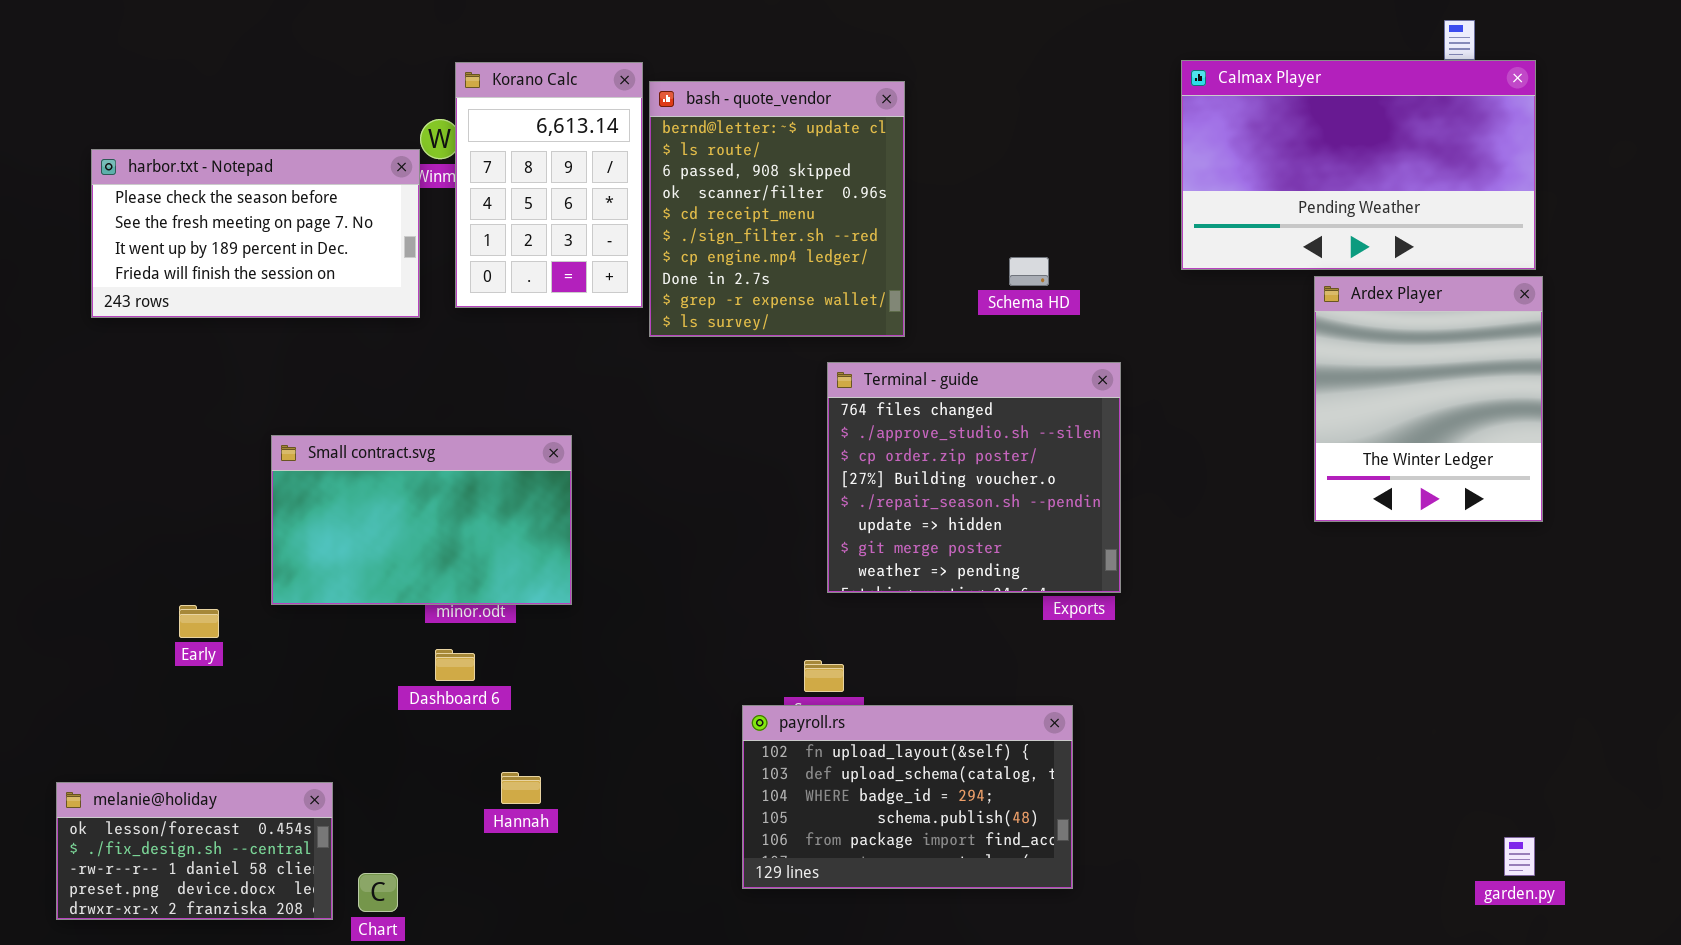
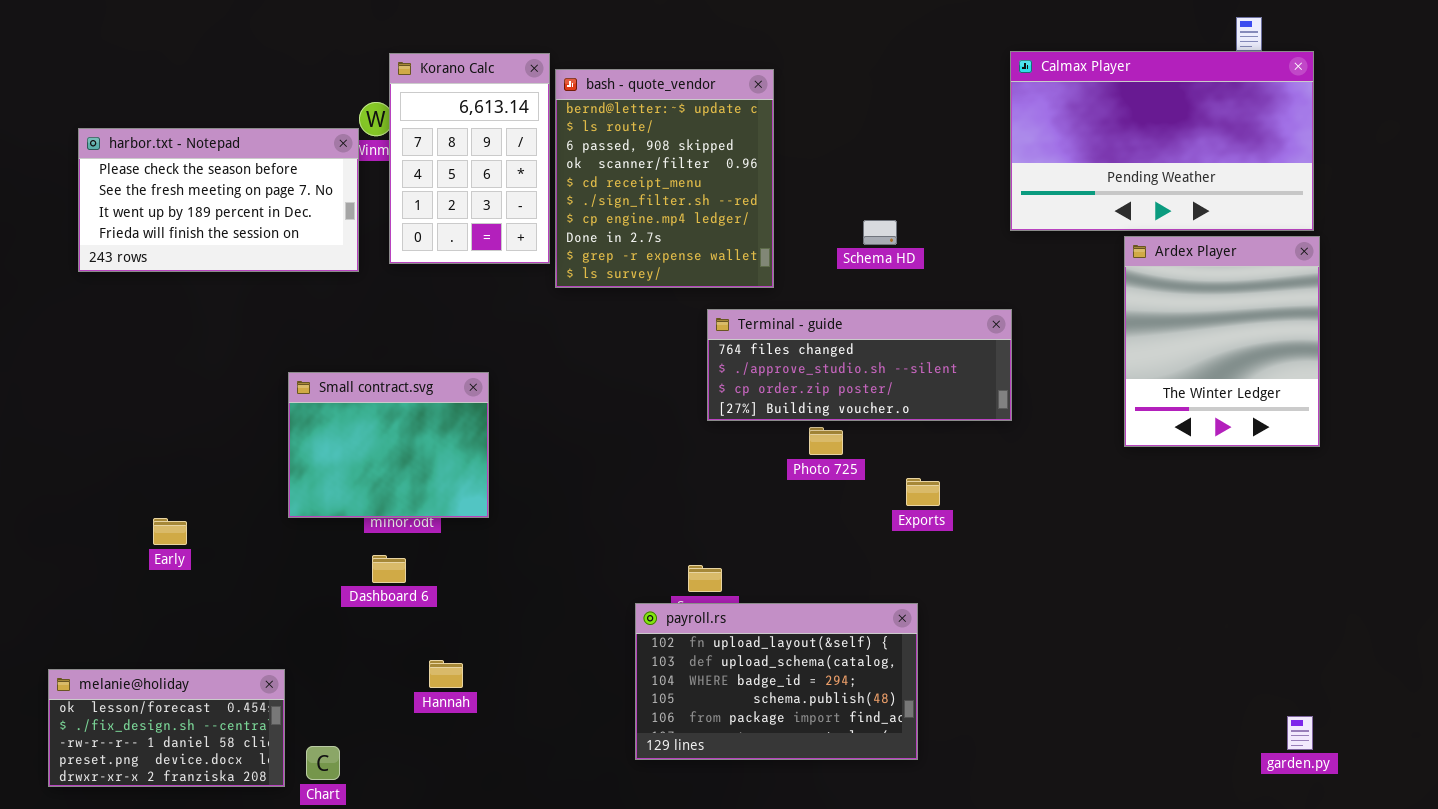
Terminal - guide: [827,362,1121,593] -> [707,309,1012,421], resized
Small contract.svg: [271,435,572,605] -> [288,372,489,518], resized

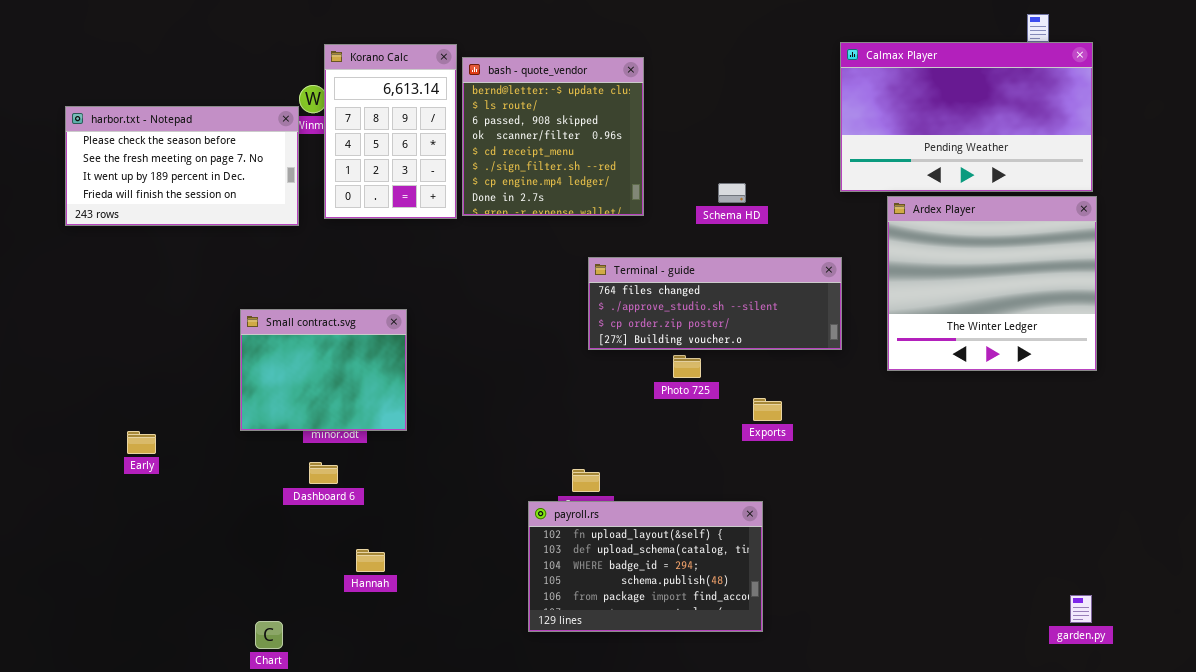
bash - quote_vendor: [555,69,774,288] -> [462,57,644,216], resized
Ardex Player: [1124,236,1320,447] -> [887,196,1097,371], resized
melanie@holiday: [48,669,285,787] -> none, closed

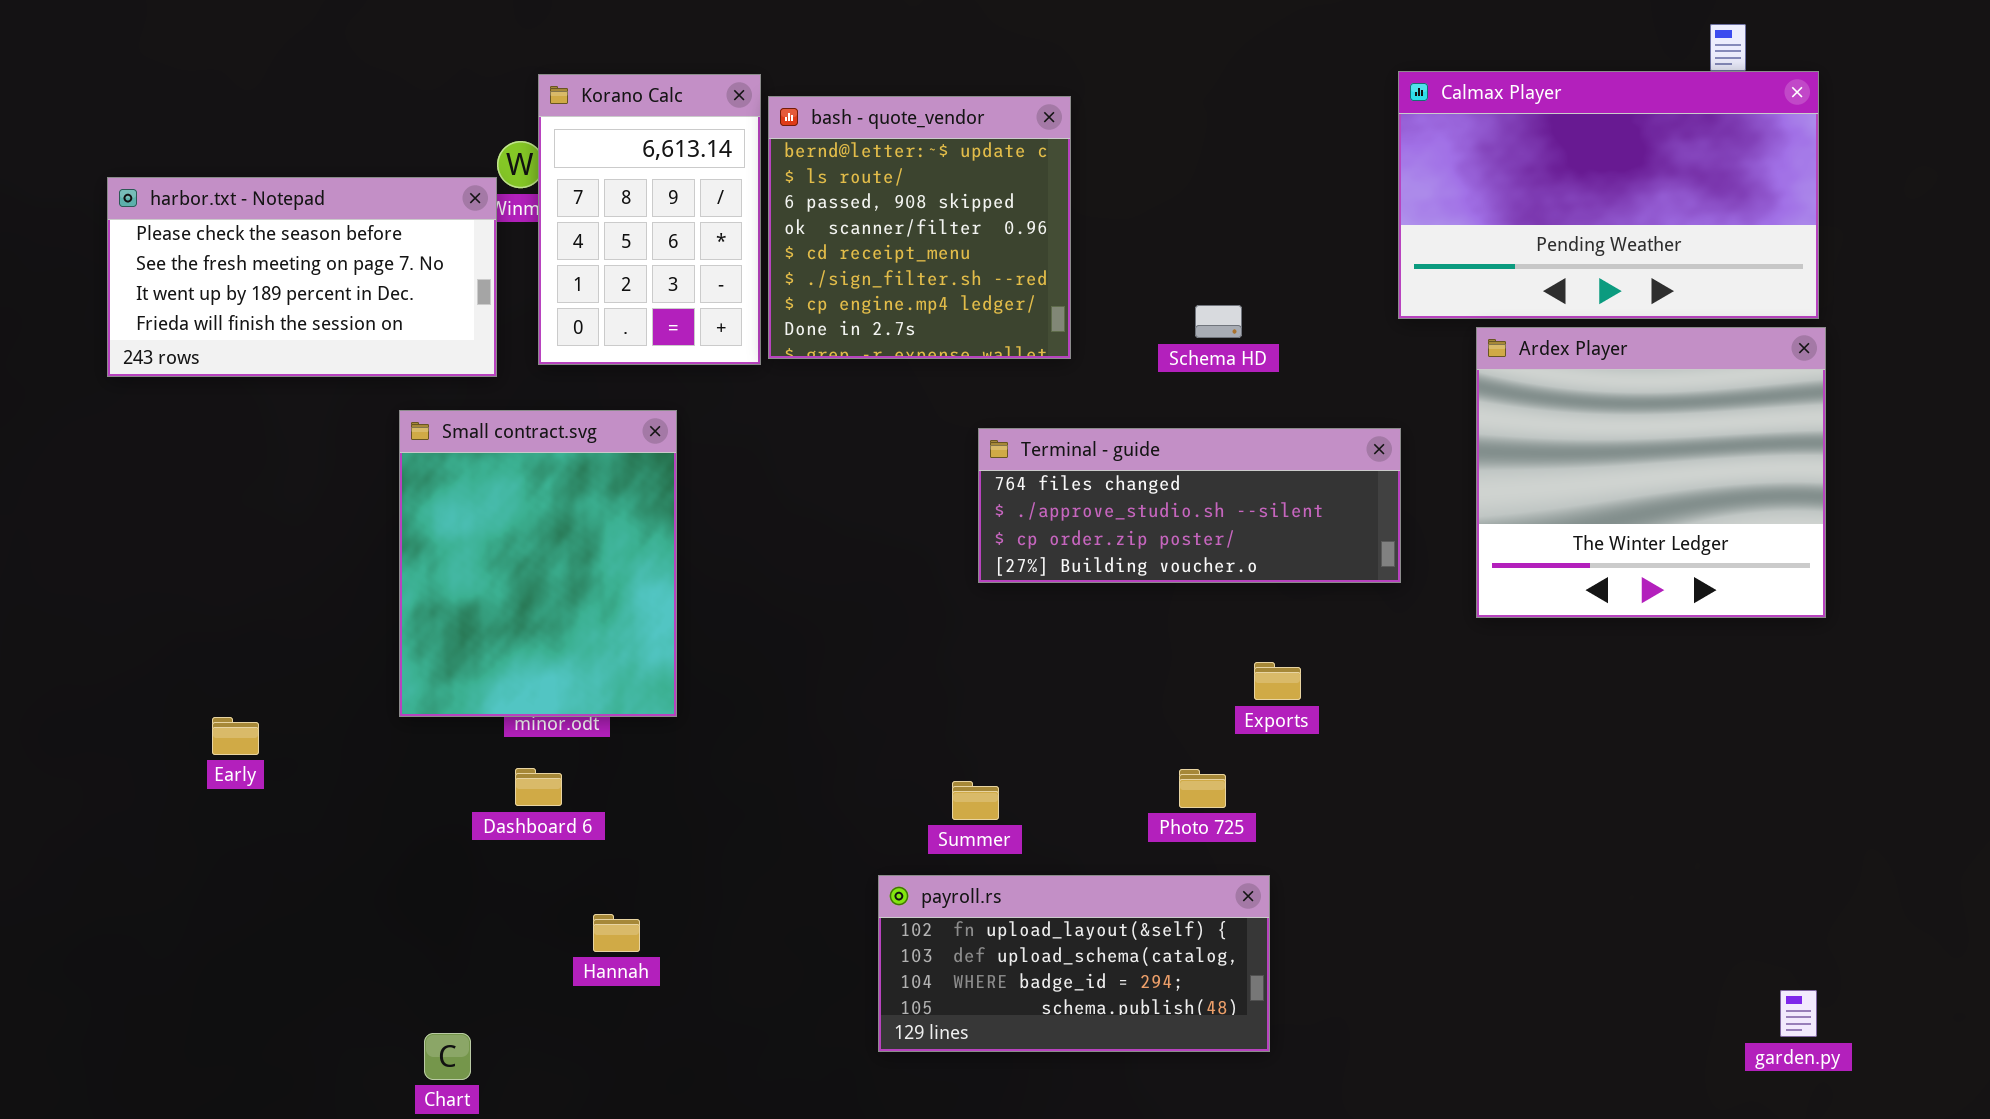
Small contract.svg: [240,309,407,431] -> [399,410,677,717], resized
Photo 725: [673,355,701,378] -> [1179,769,1226,808], moved
payroll.rs: [528,501,763,632] -> [878,875,1270,1052], resized

